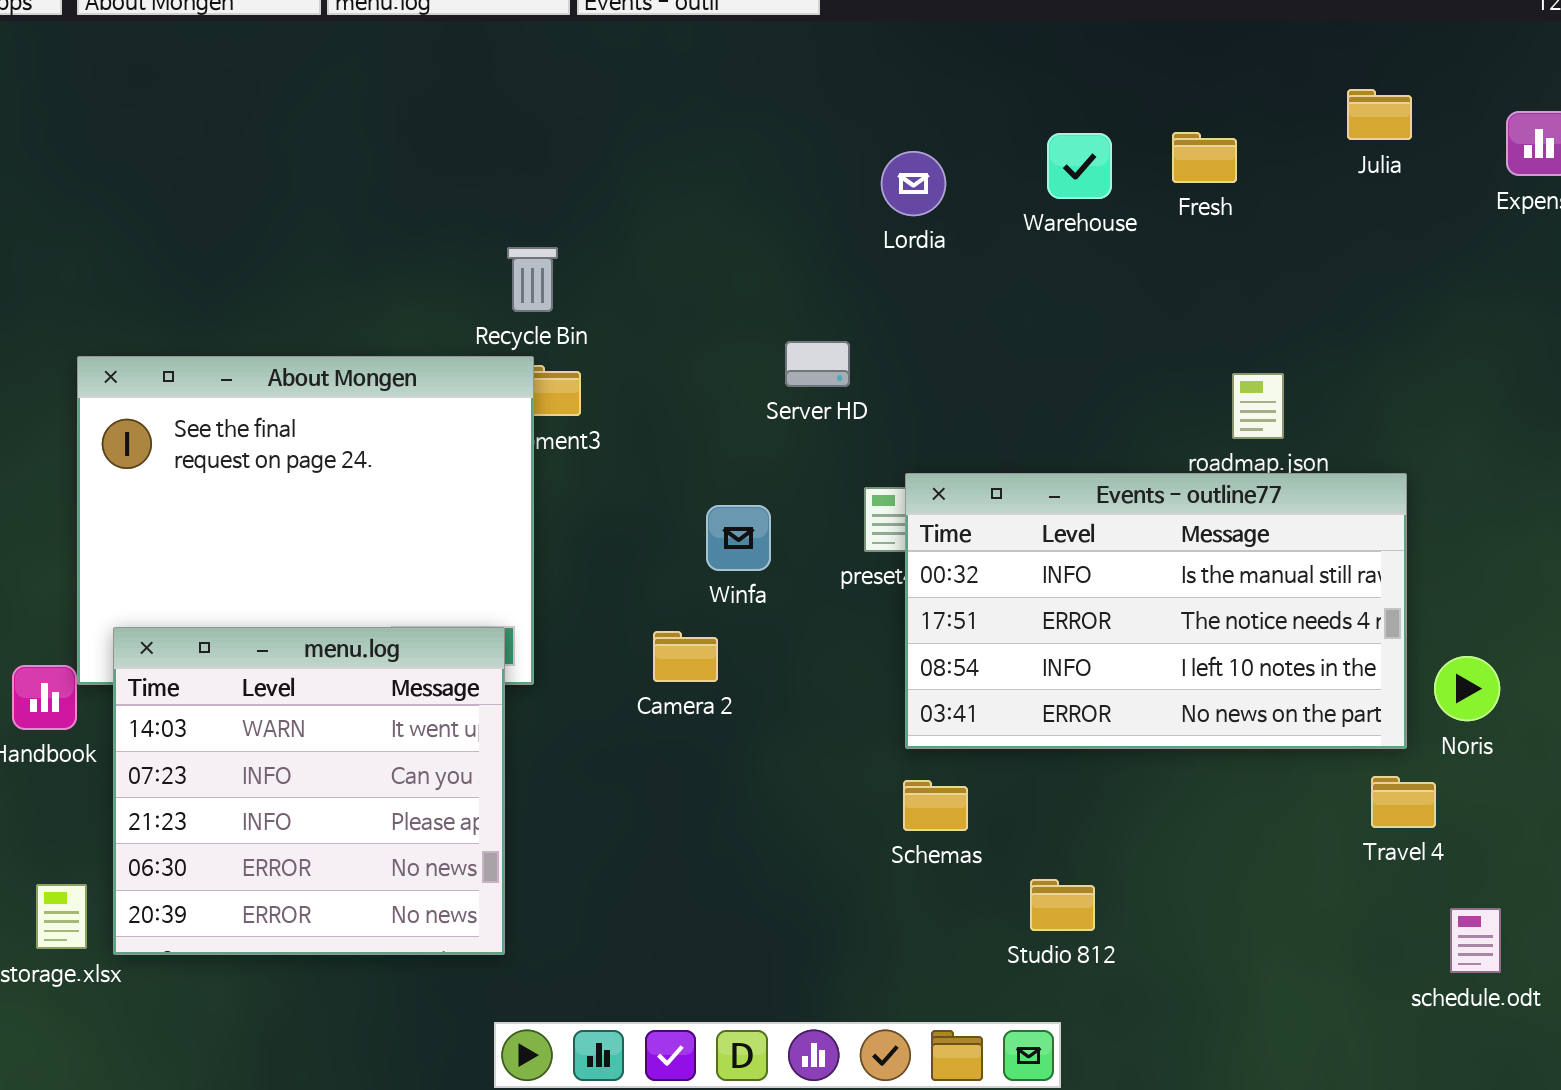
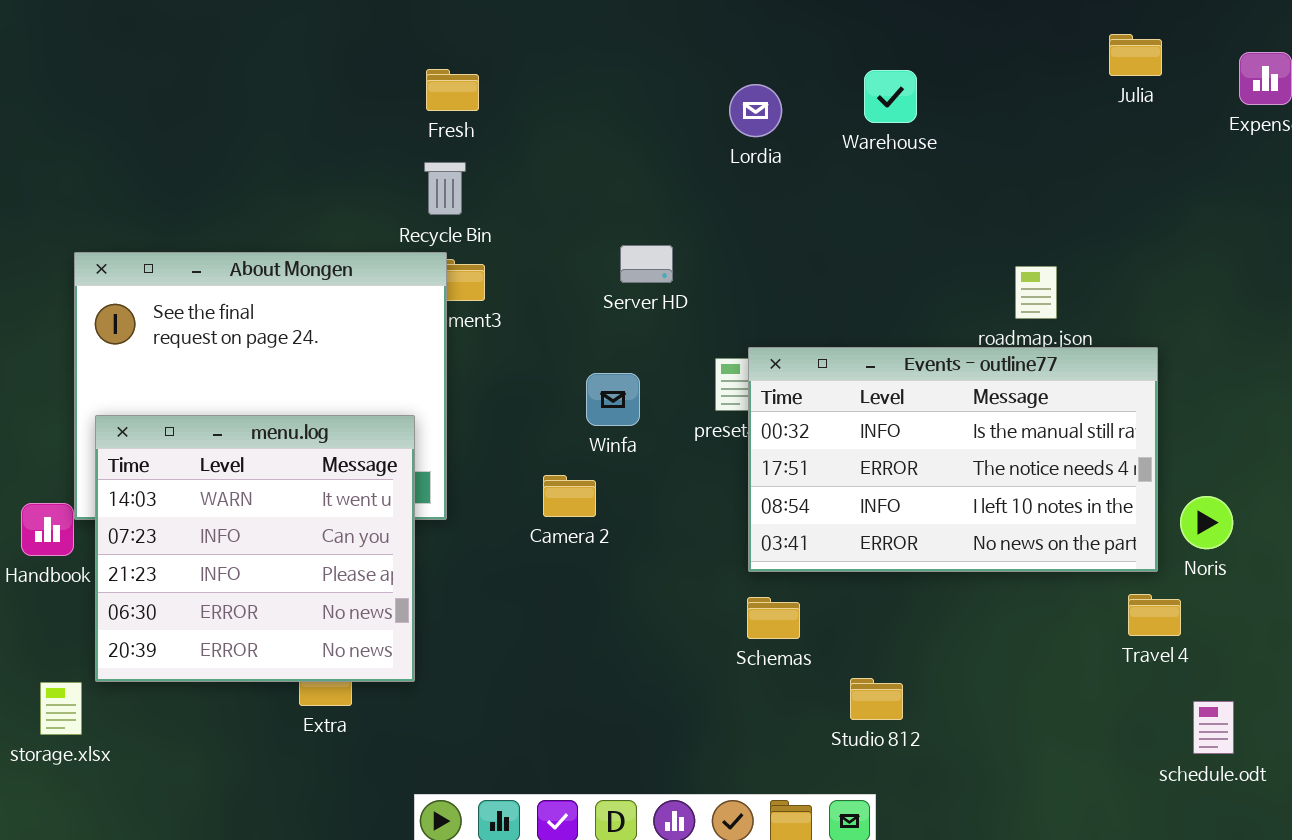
Fresh: [1172,132,1237,183] -> [426,69,479,111], moved
Server HD: [785,341,850,387] -> [620,245,673,283], moved
menu.log: [113,627,505,955] -> [95,415,415,682], moved

